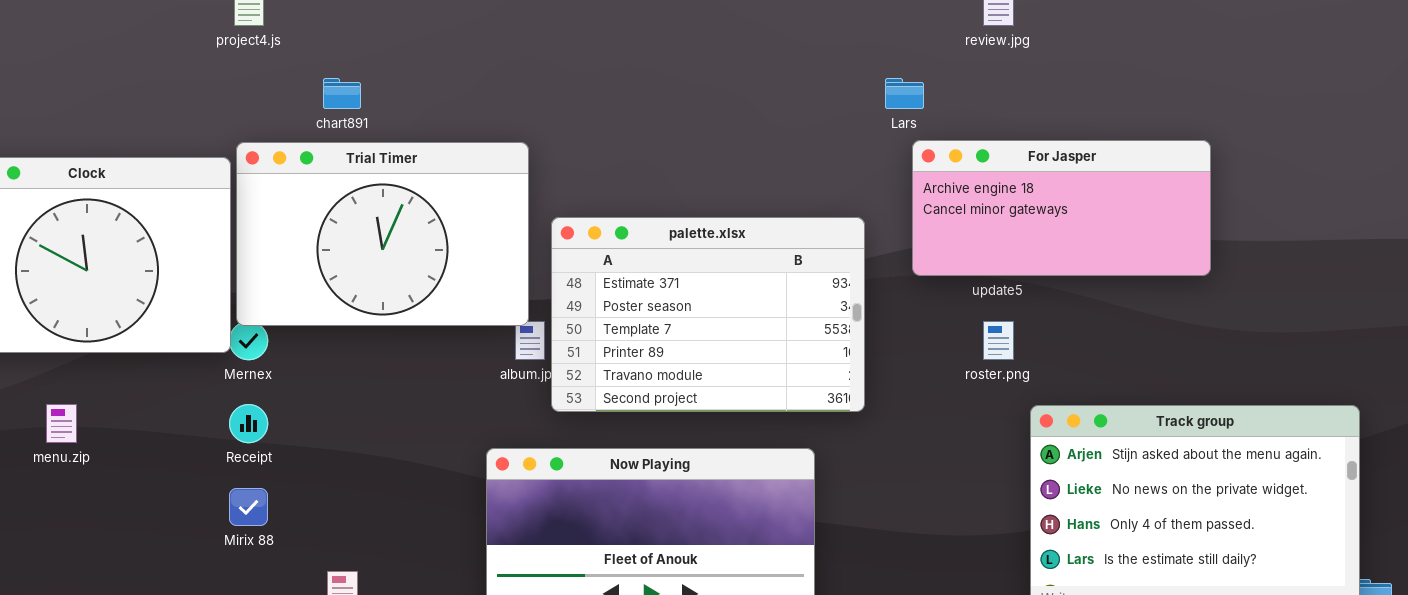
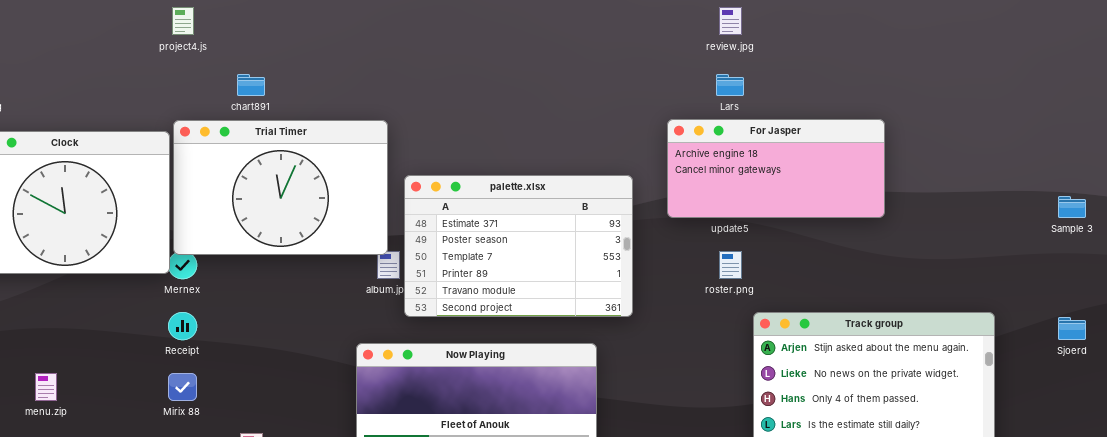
Lars: [885,78,924,109] -> [716,74,744,96], moved
menu.zip: [46,404,77,443] -> [35,373,57,401], moved

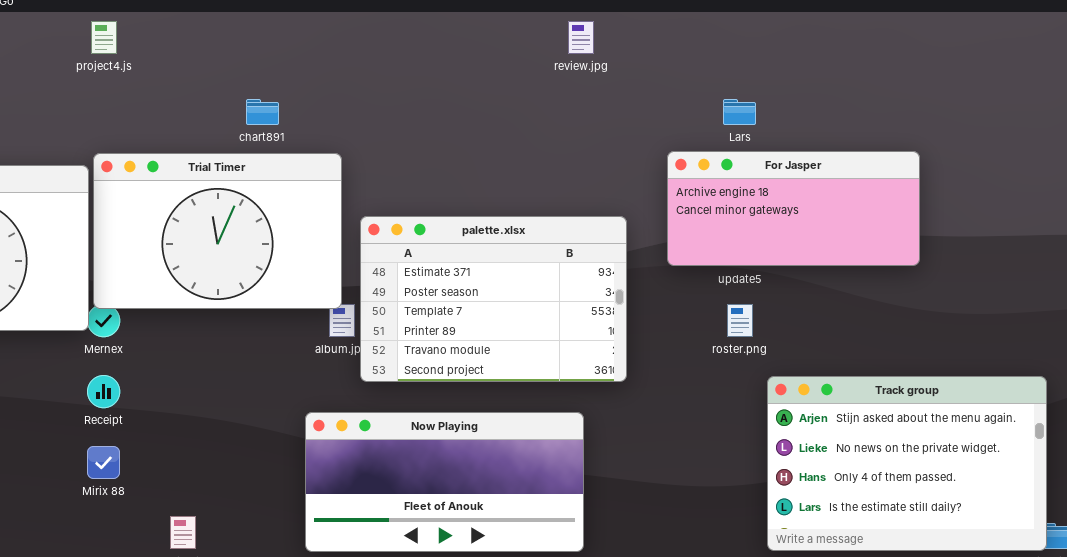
review.jpg: [719,7,742,35] -> [568,21,594,54], moved
chart891: [237,74,265,96] -> [246,99,279,125], moved

